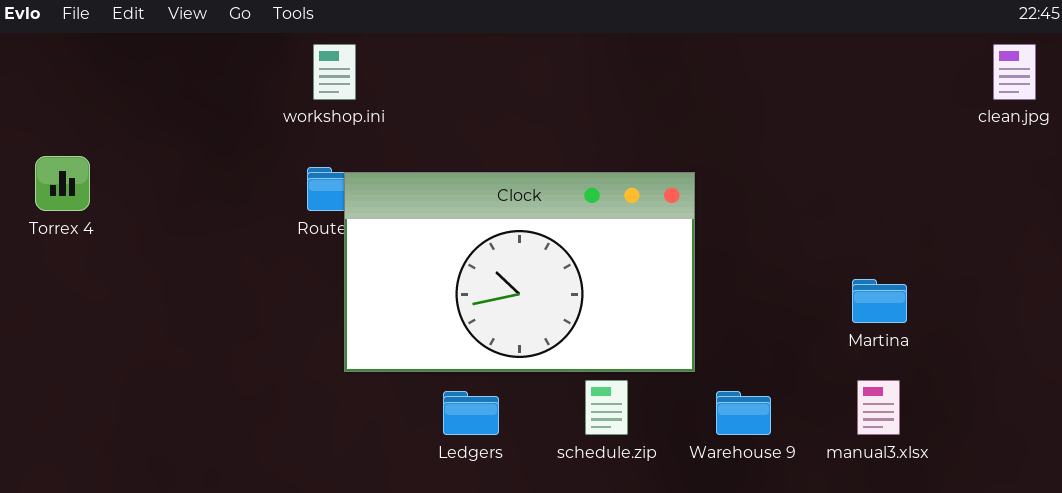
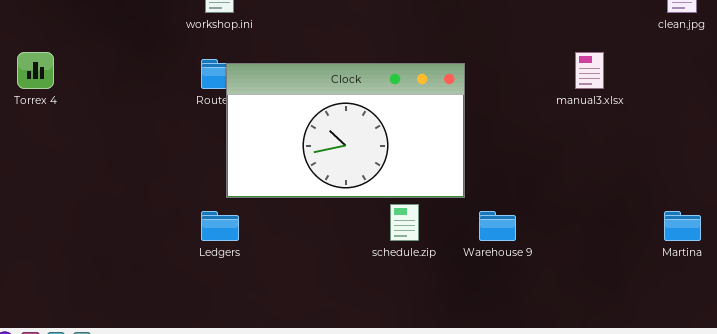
Martina: [852,279,907,323] -> [664,211,701,241], moved
manual3.xlsx: [857,380,900,435] -> [575,52,604,89], moved
Ledgers: [443,391,499,435] -> [201,211,239,241], moved

